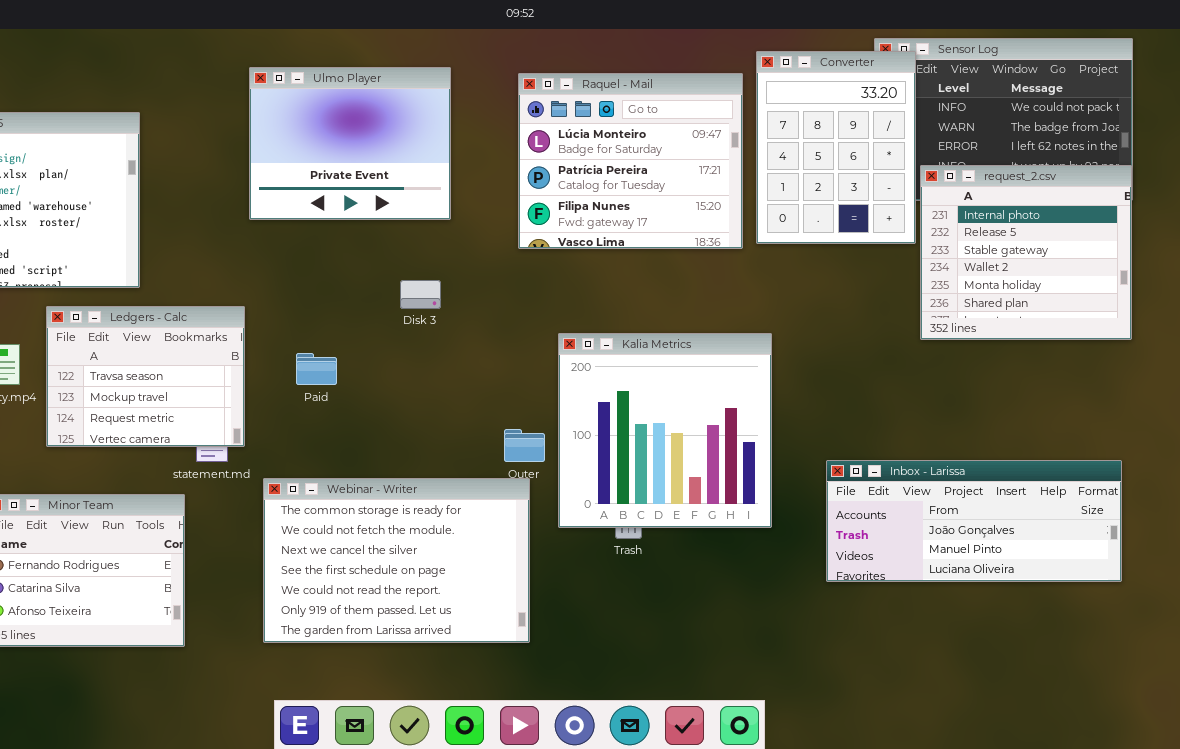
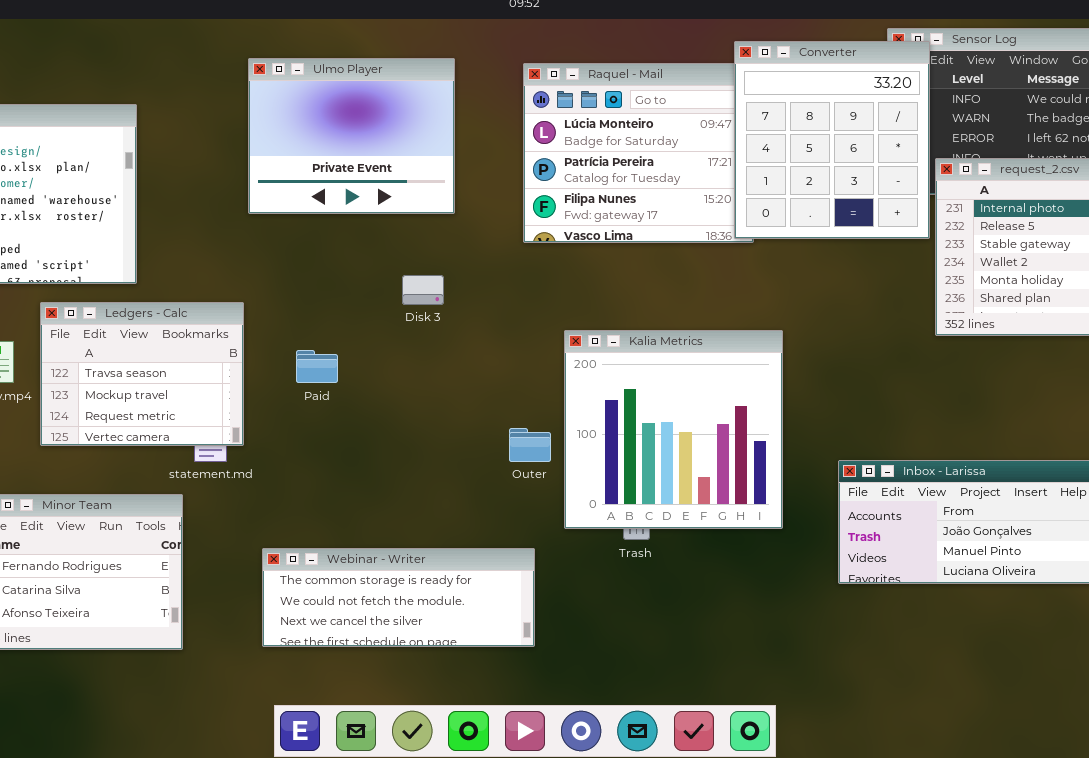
Converter: [756,51,916,244] -> [734,41,930,239], resized
Webinar - Writer: [263,478,530,643] -> [262,548,535,647], resized

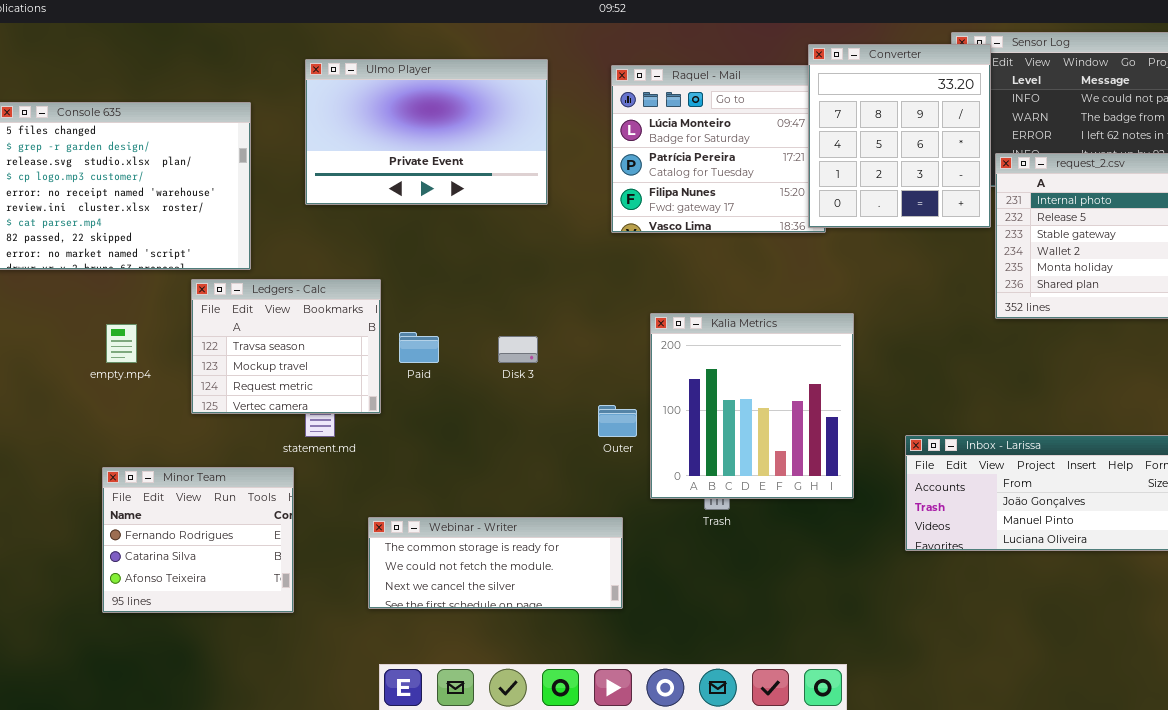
Ulmo Player: [248,58,455,214] -> [305,59,548,205], resized
Disk 3: [402,275,444,305] -> [498,336,538,363], moved
Ledgers - Calc: [40,302,244,446] -> [191,279,381,414], moved

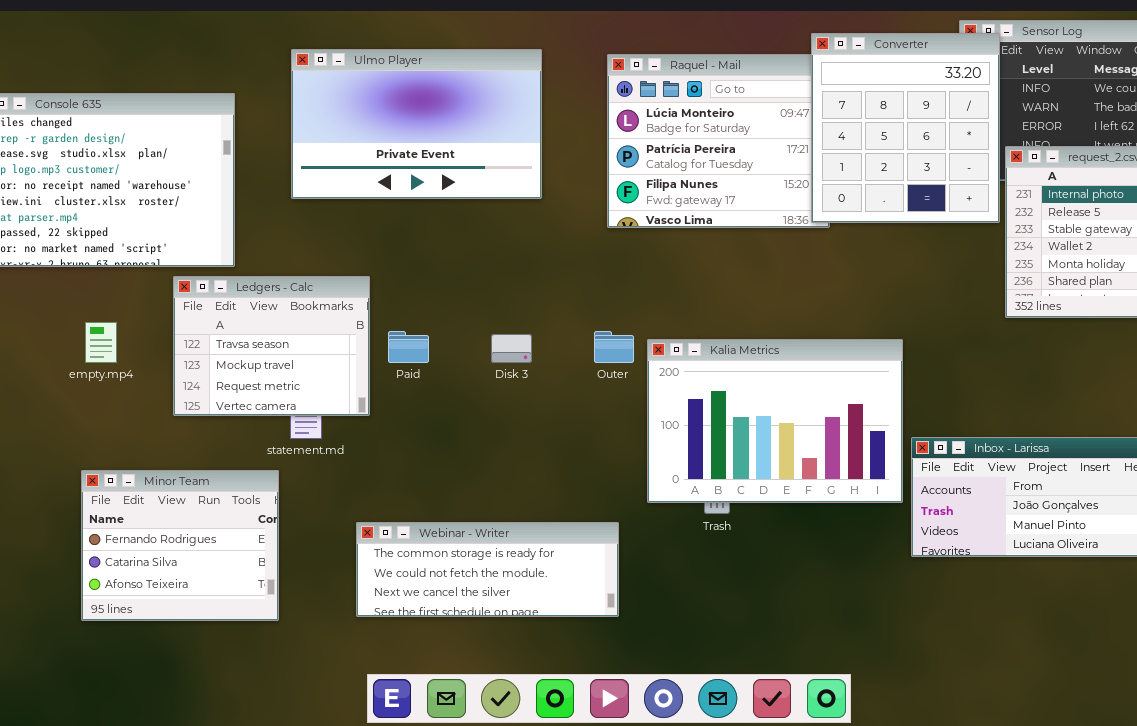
Kalia Metrics: [650,313,854,499] -> [647,339,903,503], resized
Outer: [598,405,637,437] -> [594,331,634,363], moved

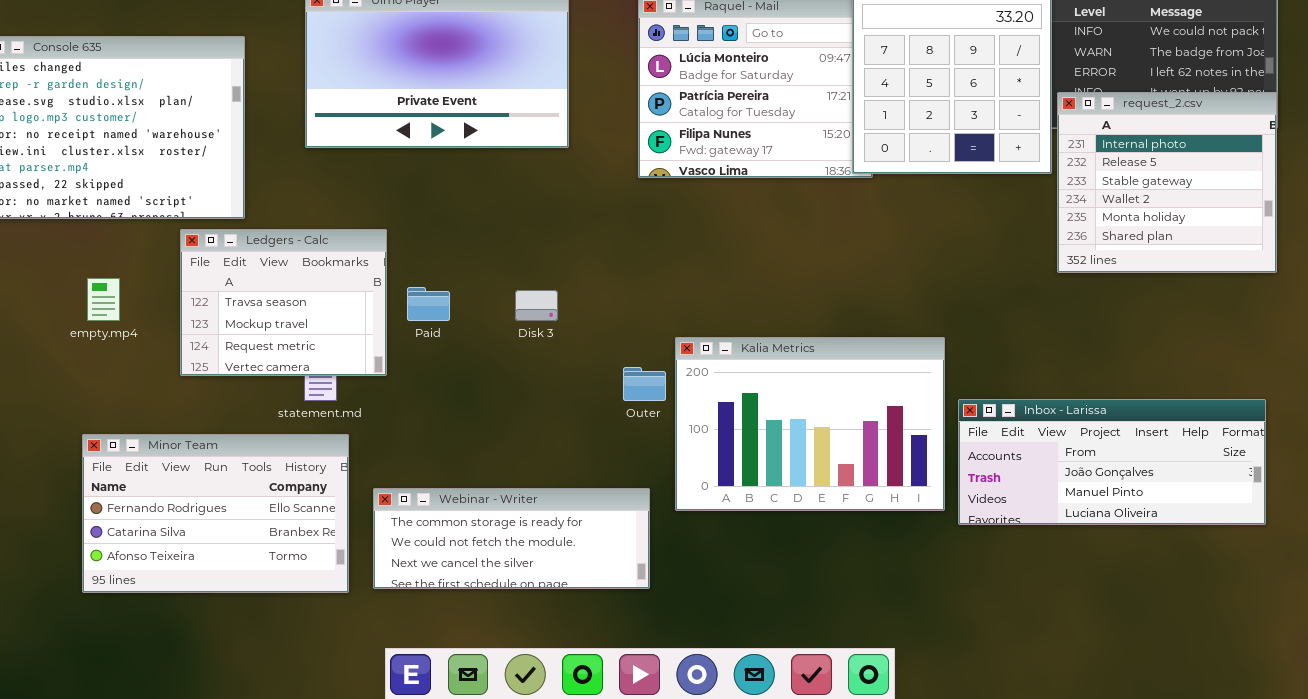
Outer: [594,331,634,363] -> [623,367,666,401], moved
Kalia Metrics: [647,339,903,503] -> [675,337,945,511], moved
Minor Team: [81,470,279,621] -> [82,434,349,593], resized

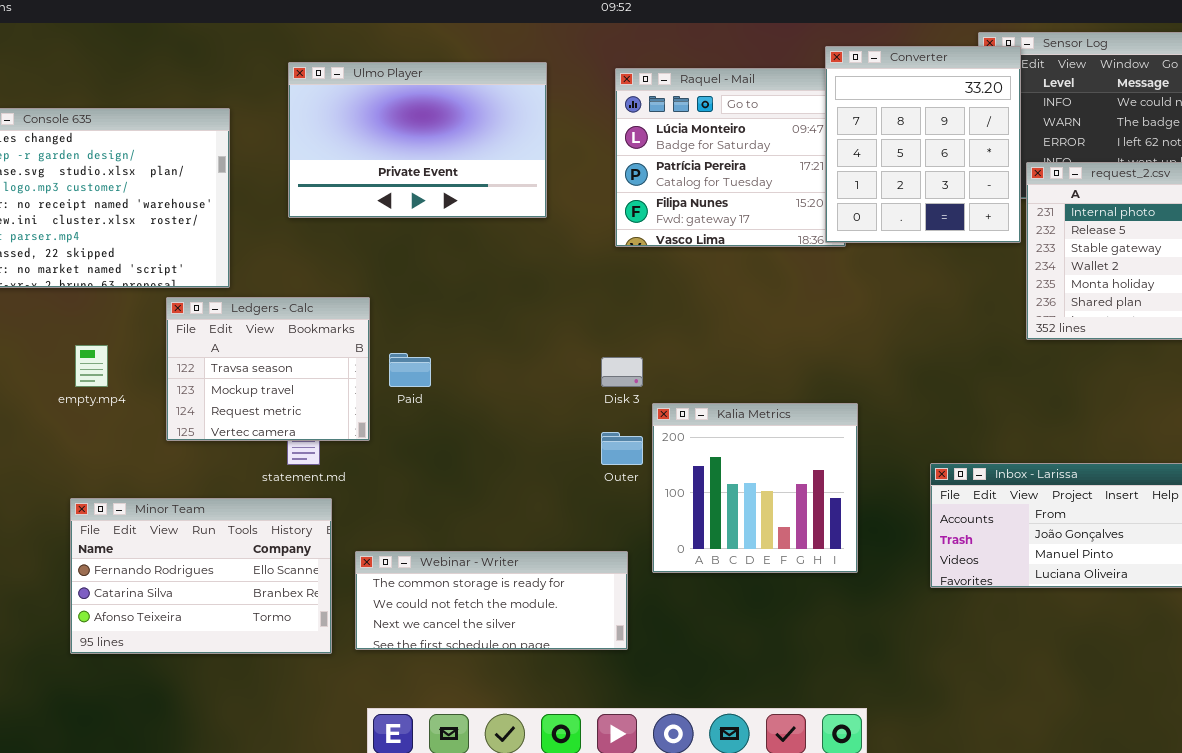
Disk 3: [515,290,558,321] -> [601,357,643,387], moved
Kalia Metrics: [675,337,945,511] -> [652,403,858,573], resized

